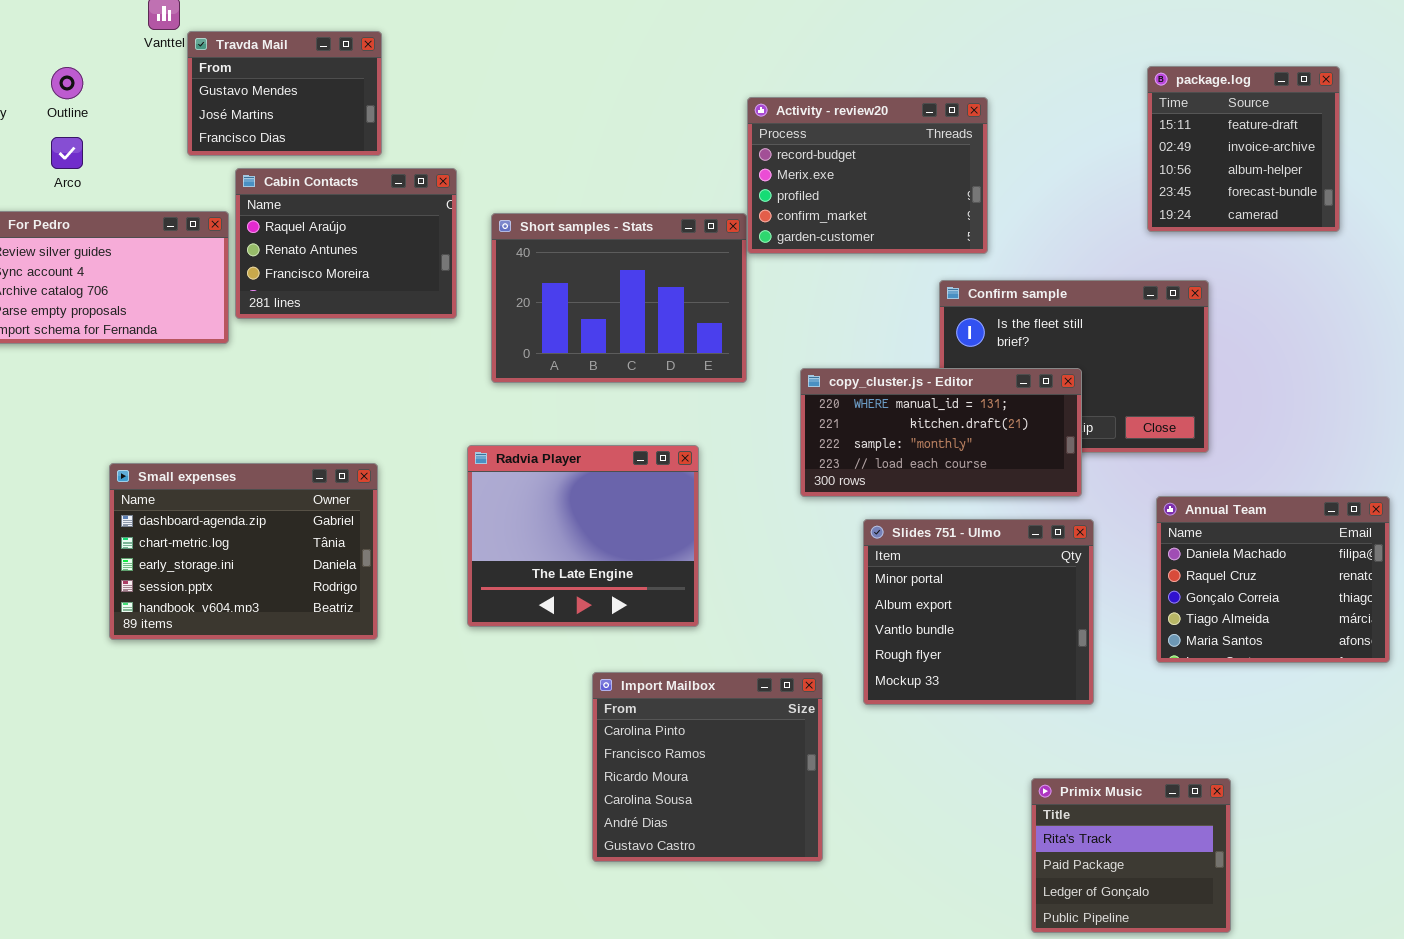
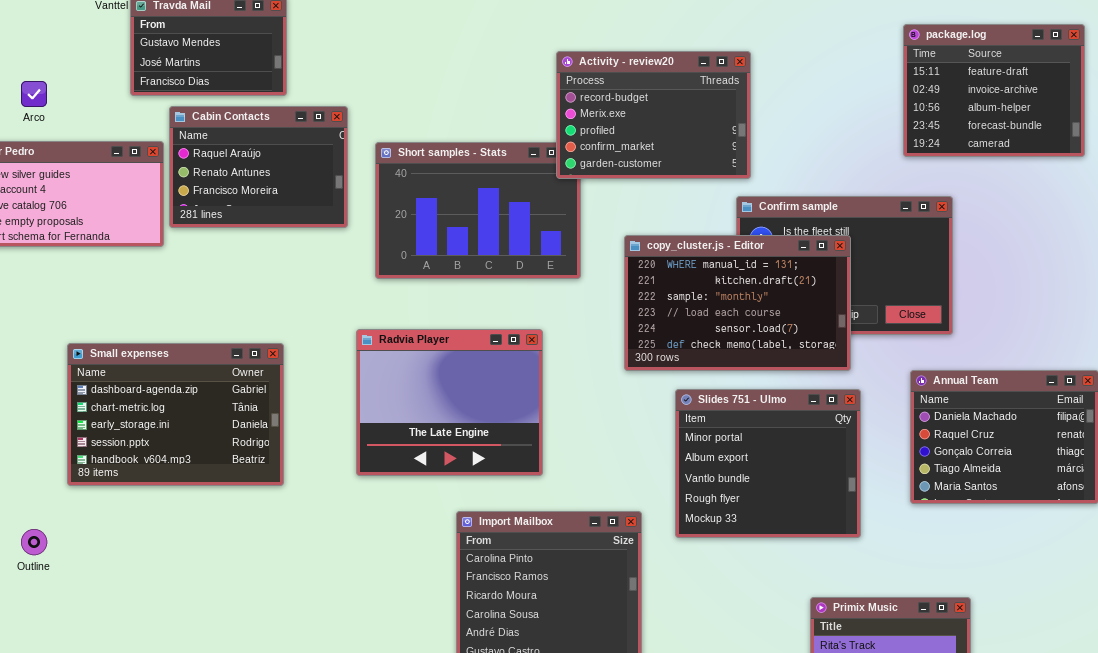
package.log: [1147,66,1340,232] -> [903,24,1085,157], resized
Outline: [51,67,83,99] -> [21,529,47,555], moved
Activity - review20: [747,97,988,254] -> [556,51,751,179], moved
copy_cluster.js - Editor: [800,368,1082,497] -> [624,235,851,371], resized

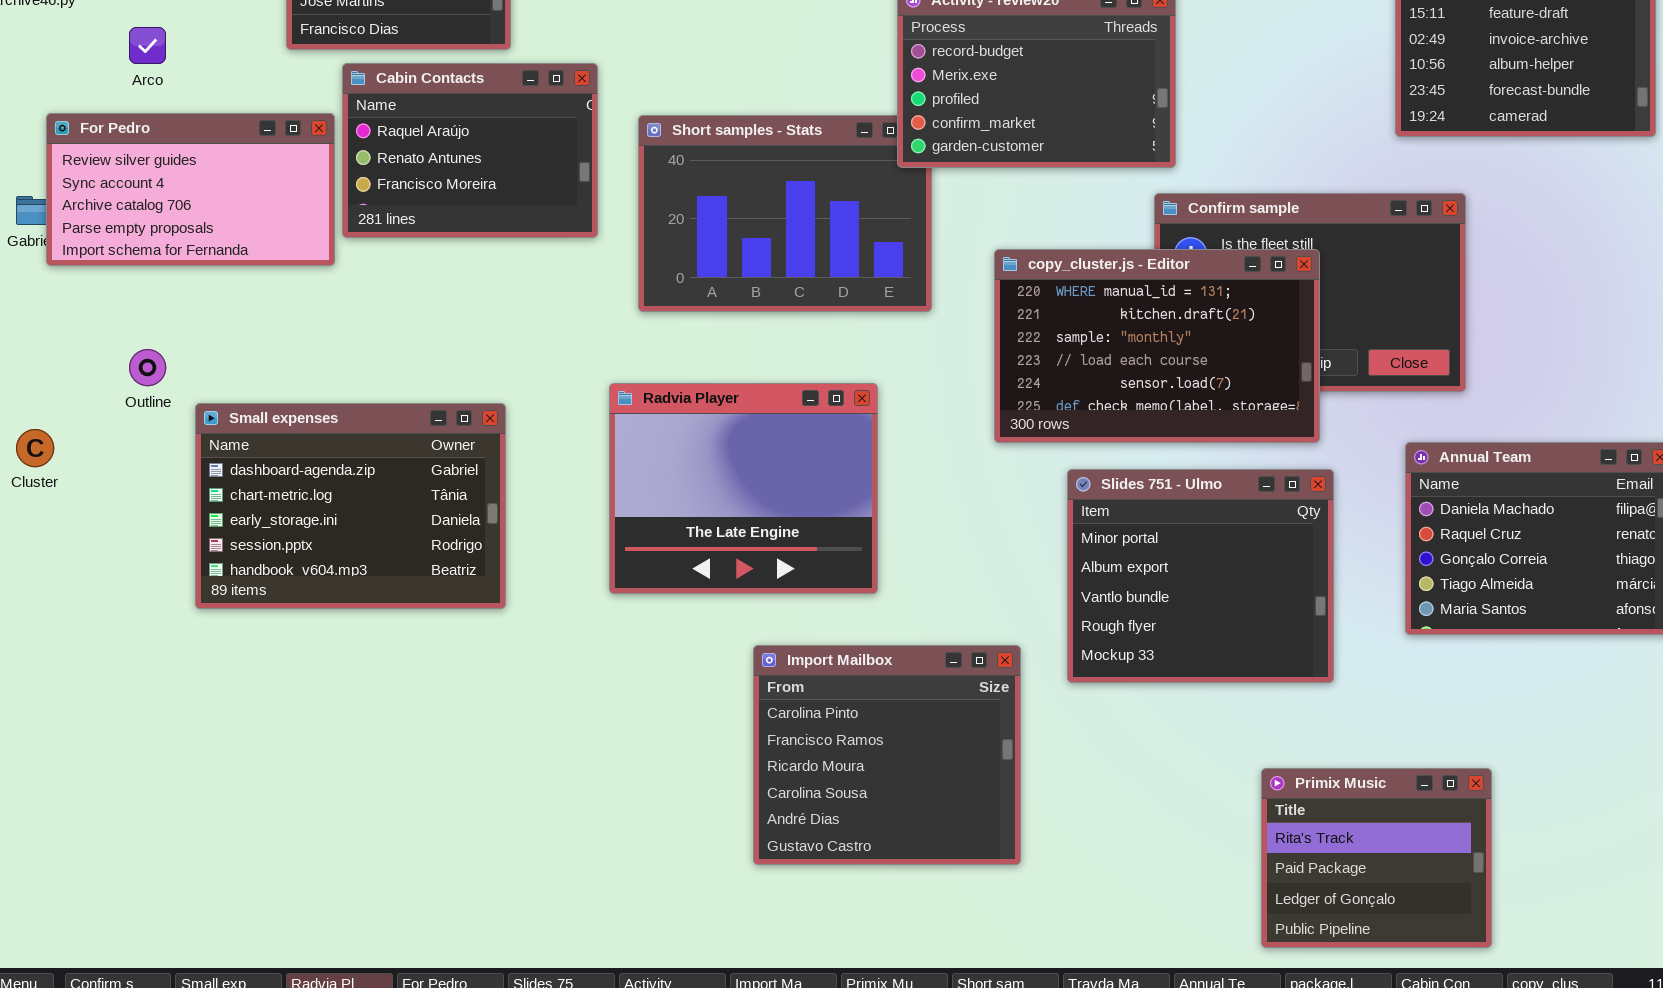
Outline: [21,529,47,555] -> [129,349,166,386], moved

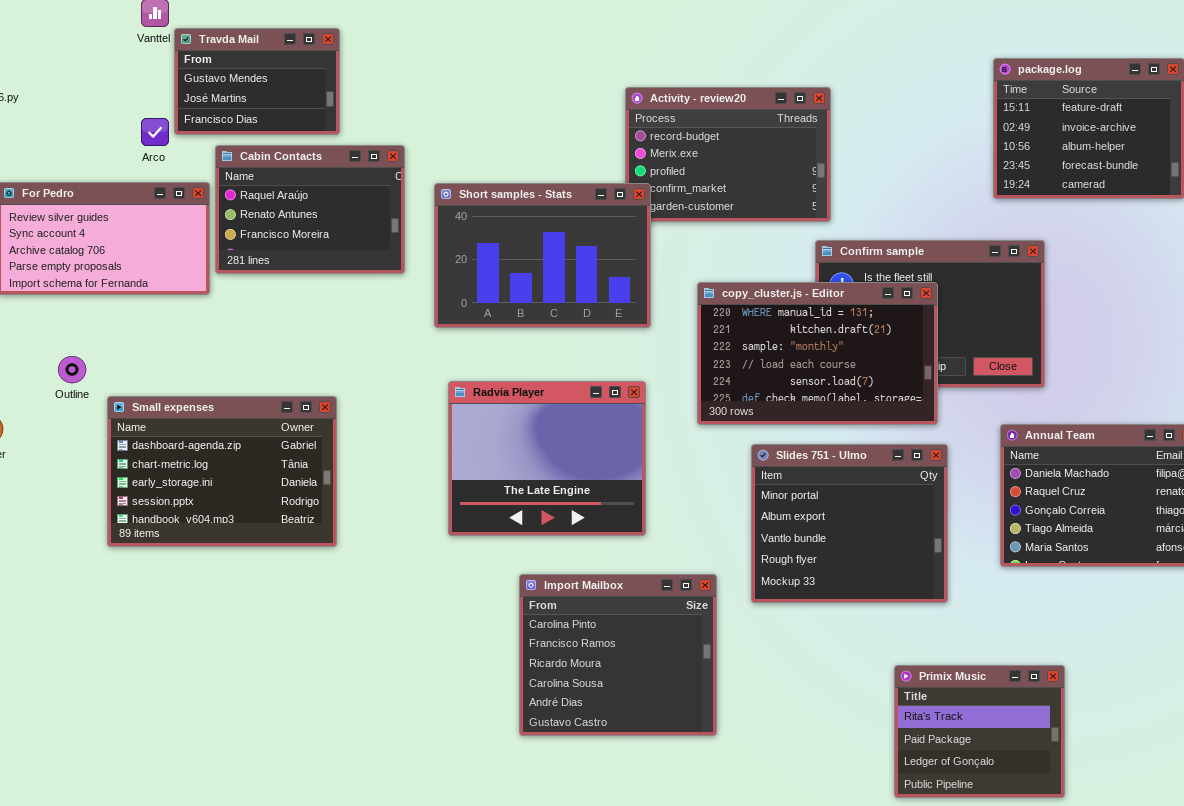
Arco: [129,27,166,64] -> [141,118,169,146], moved
Short samples - Stats: [638,115,932,312] -> [434,183,651,328], raised
Radvia Player: [609,383,878,594] -> [448,381,646,536], moved

